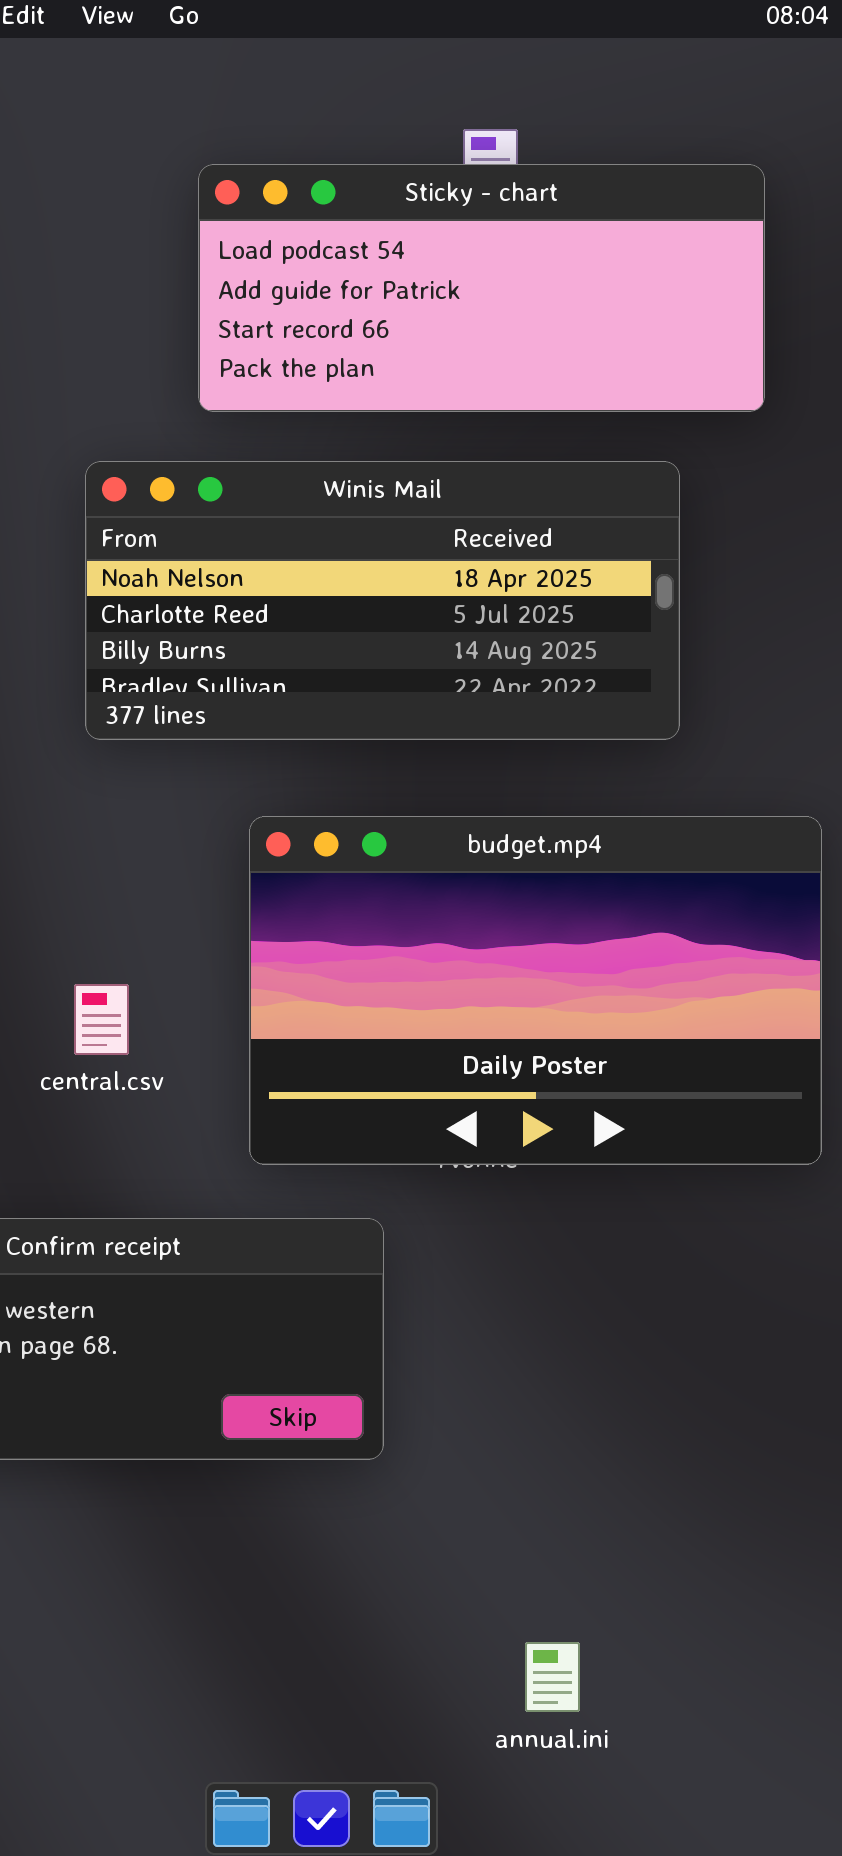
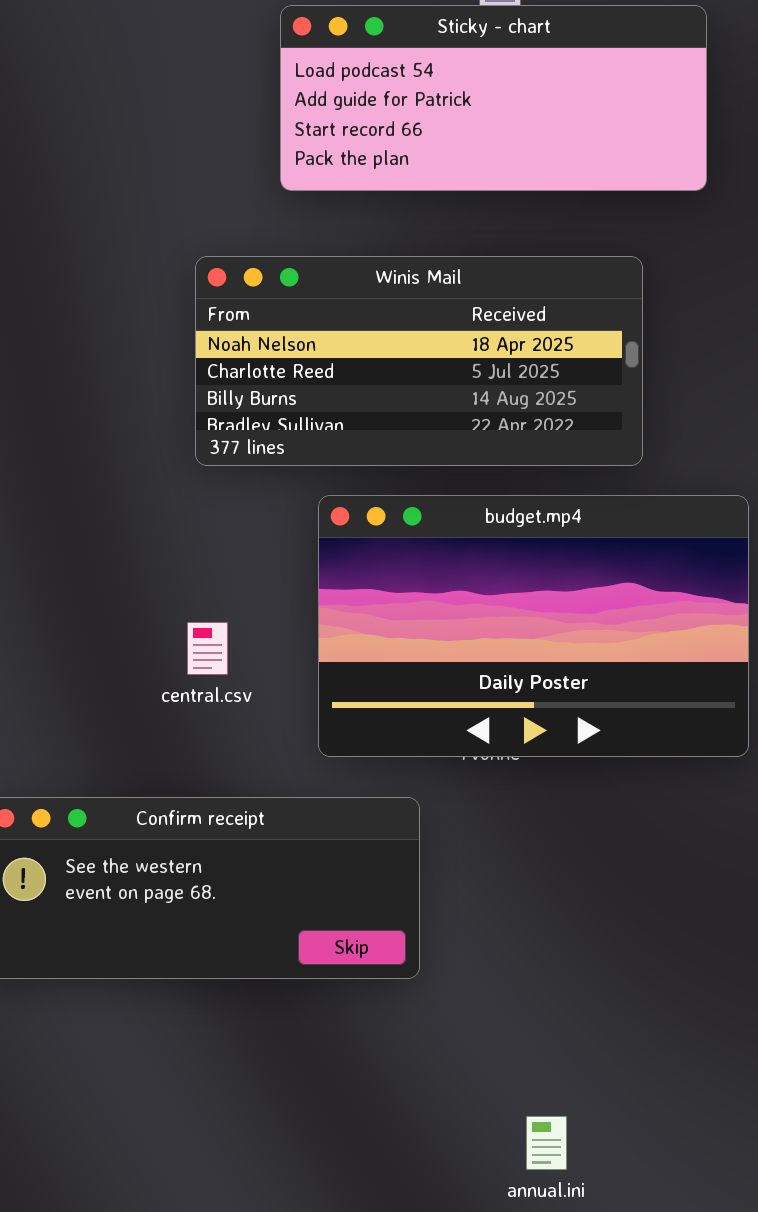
Winis Mail: [85,461,680,740] -> [195,256,643,466], moved

